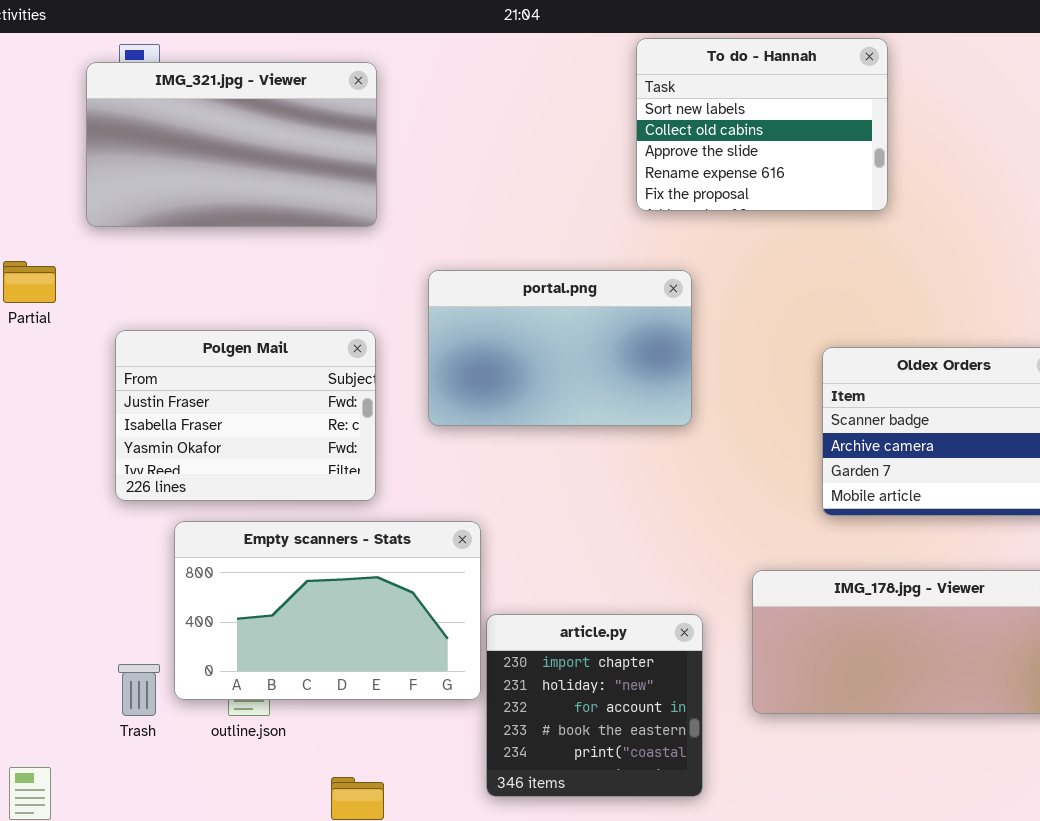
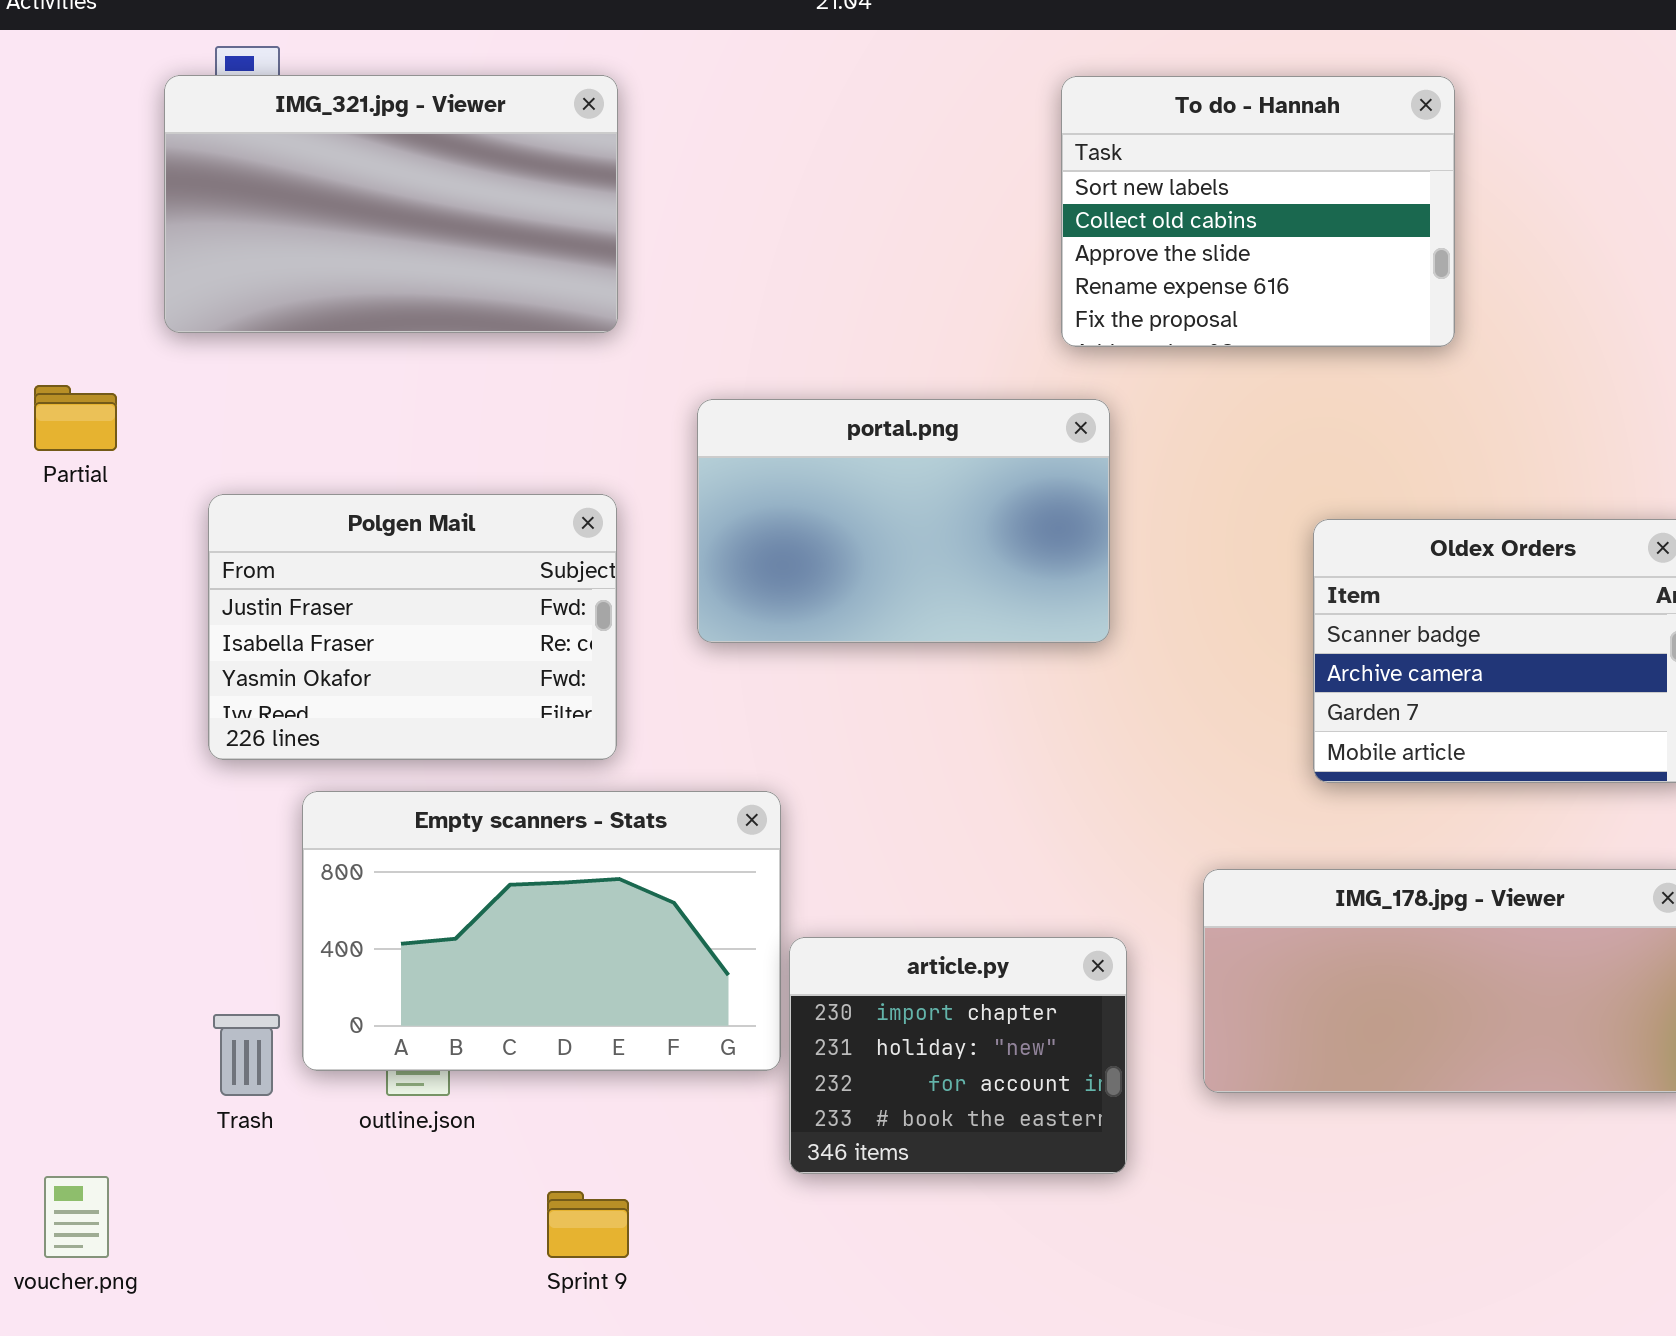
To do - Hannah: [636,38,888,211] -> [1061,76,1455,347], moved
article.py: [486,614,703,797] -> [789,937,1127,1174], resized

